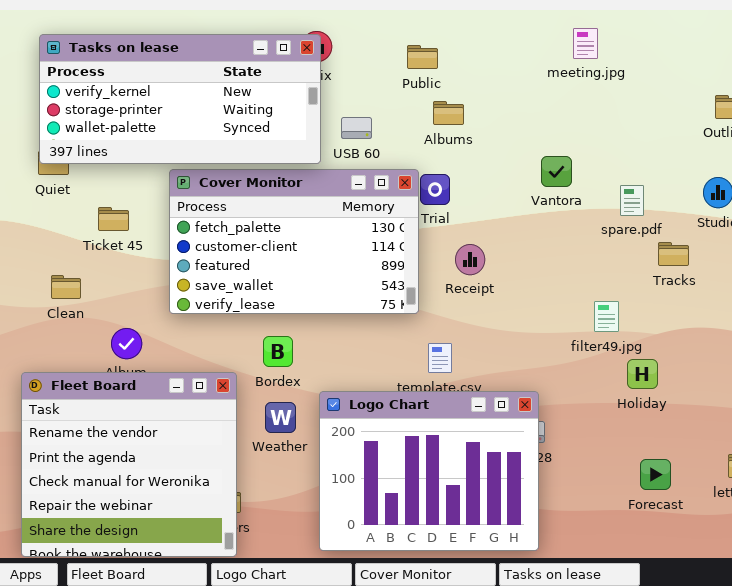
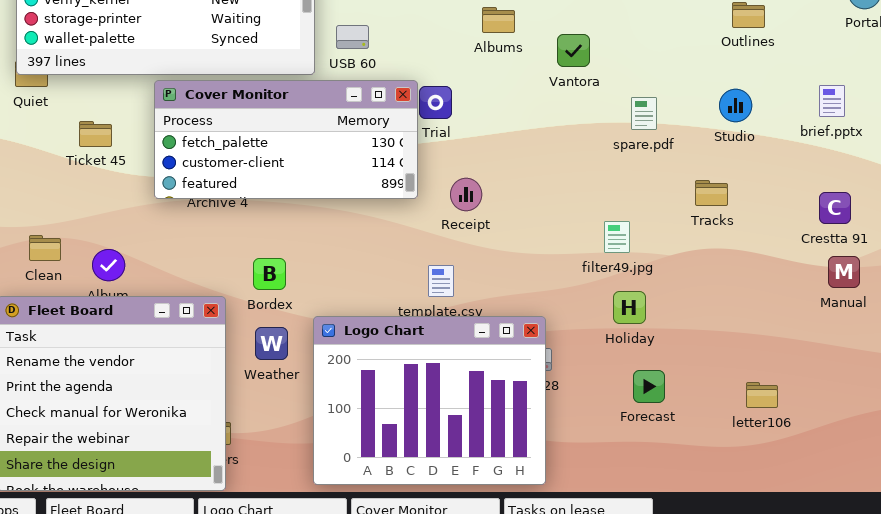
Albums: [433,101,464,125] -> [482,7,515,33], moved
Vantora: [541,156,572,187] -> [557,34,590,67], moved
Cover Monitor: [169,169,419,314] -> [154,80,418,199], resized
Tracks: [658,242,689,266] -> [695,180,728,206], moved
Receipt: [455,244,485,275] -> [450,178,482,211], moved
Clean: [51,275,81,299] -> [29,235,61,261], moved
Holiday: [627,359,658,389] -> [613,291,646,324], moved
Forecast: [640,459,671,490] -> [633,370,665,403], moved

